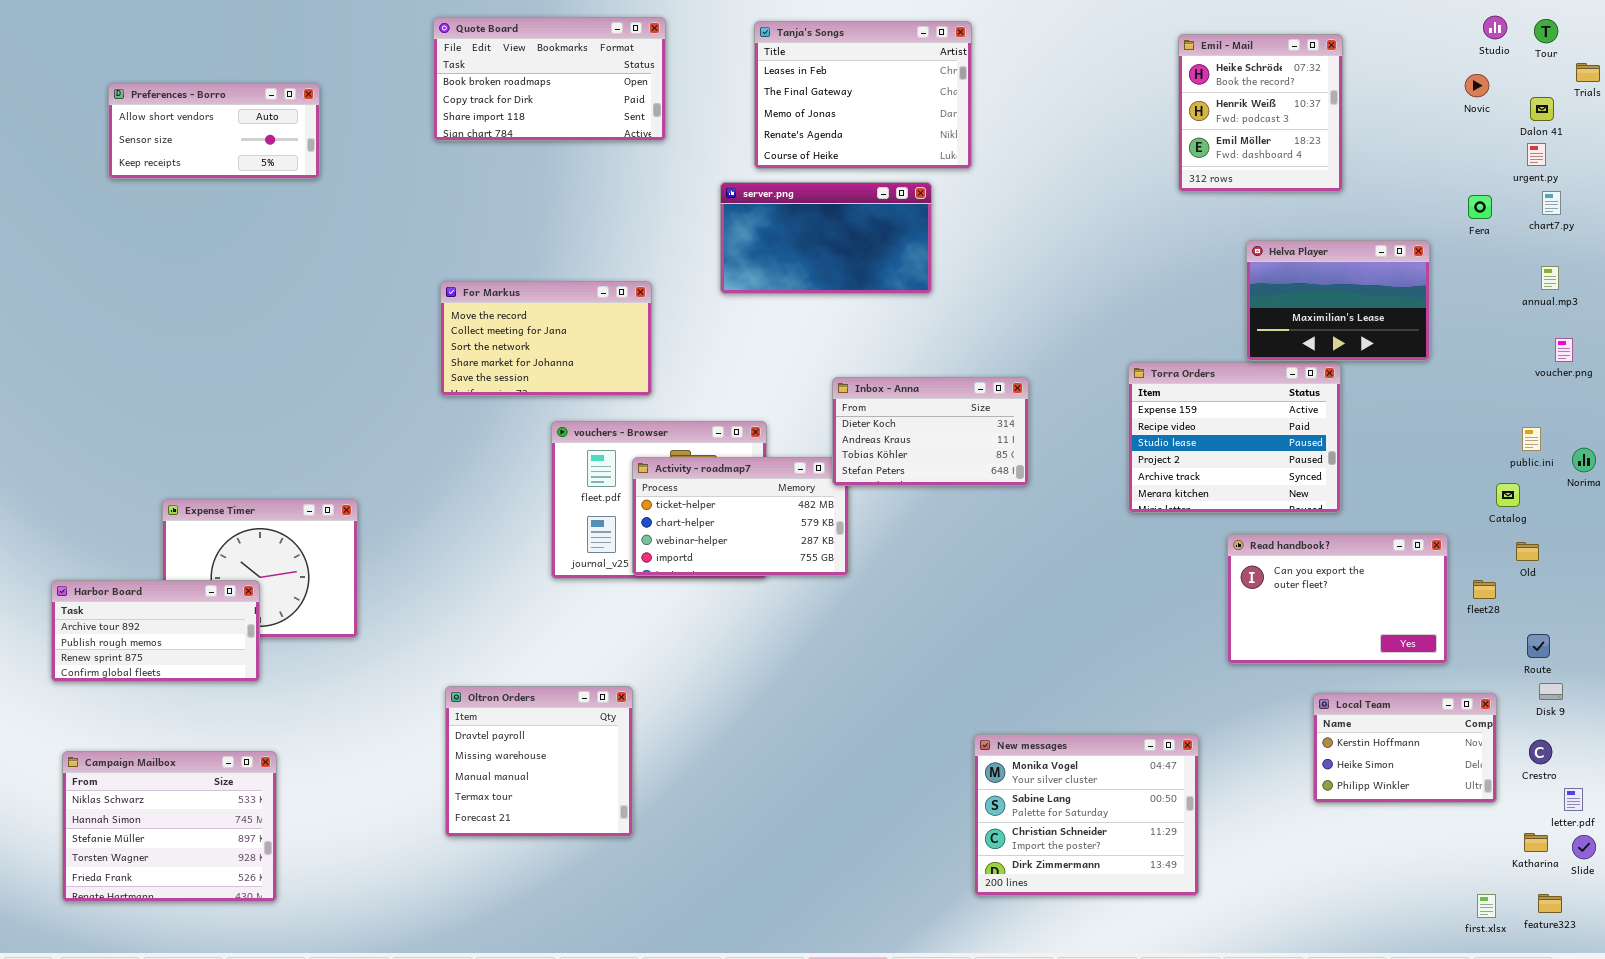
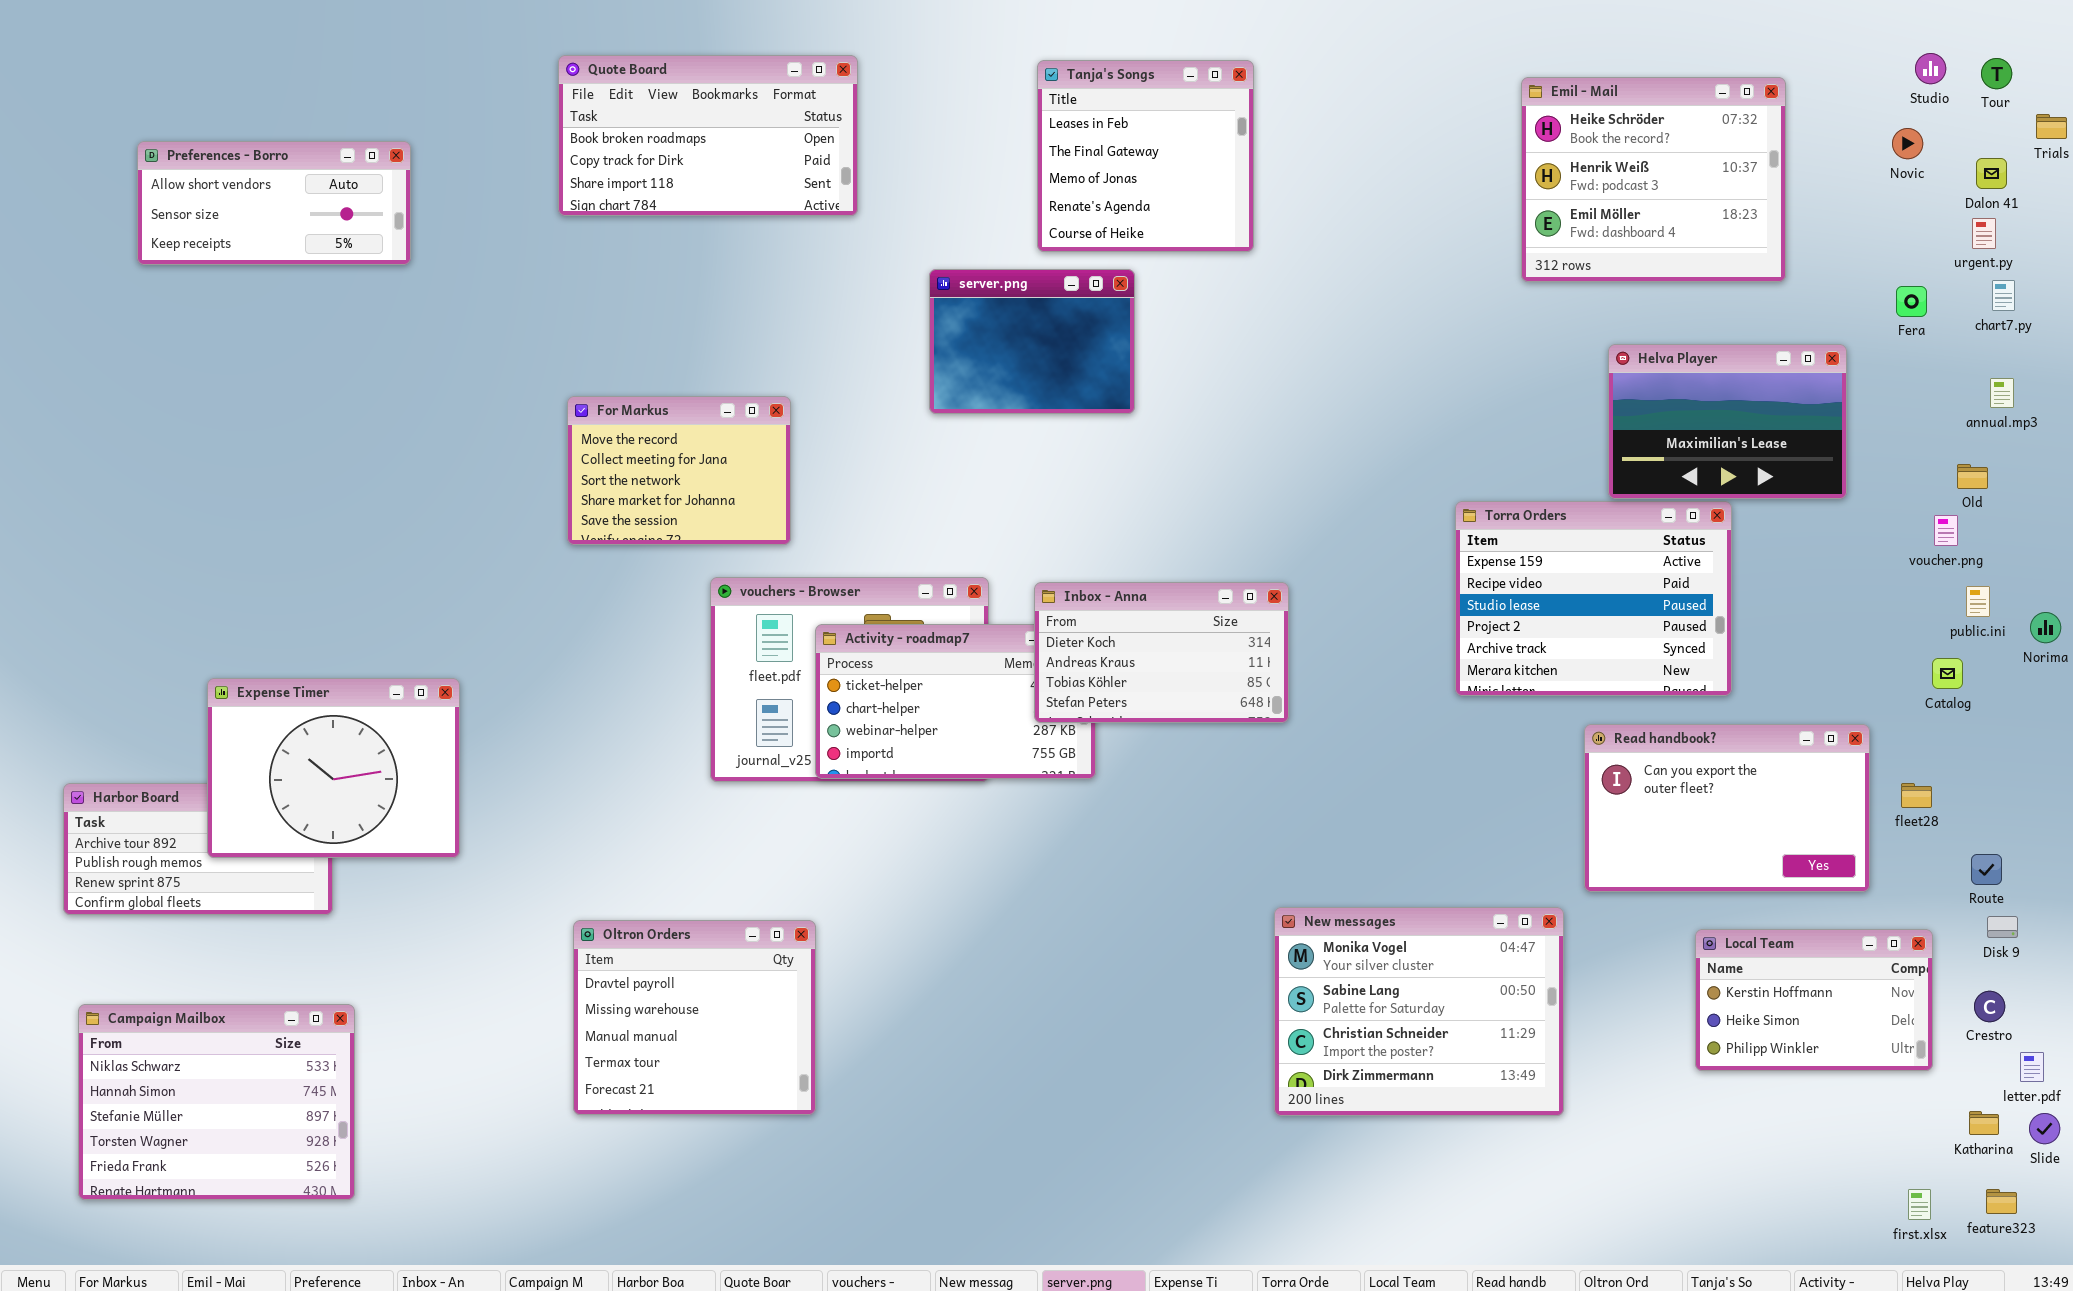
Tanja's Songs: [754,21,972,169] -> [1037,60,1254,252], resized
Emil - Mail: [1178,34,1343,192] -> [1521,77,1786,282], resized
server.png: [720,182,932,294] -> [929,269,1135,414], resized
For Markus: [440,281,652,396] -> [567,396,791,545], resized
voucher.png: [1555,338,1573,362] -> [1934,515,1958,546], moved
Inbox - Anna: [832,377,1029,486] -> [1034,582,1289,723], moved
Expense Timer: [162,499,358,638] -> [207,678,460,858], raised
Old: [1516,542,1539,561] -> [1957,464,1988,489], moved
New messages: [974,734,1199,896] -> [1274,907,1564,1116], moved

